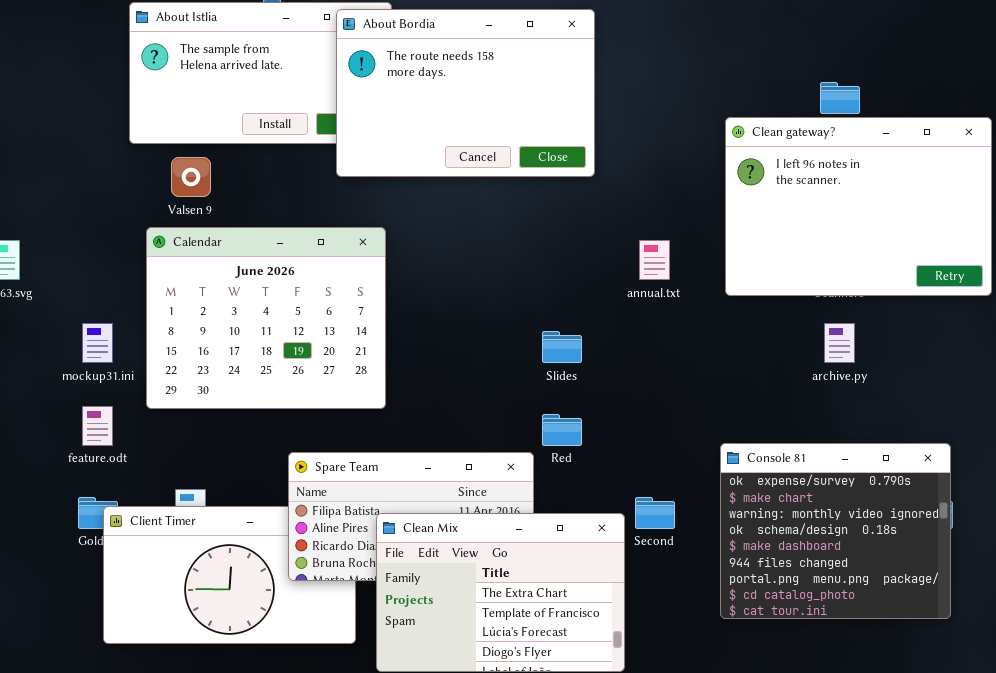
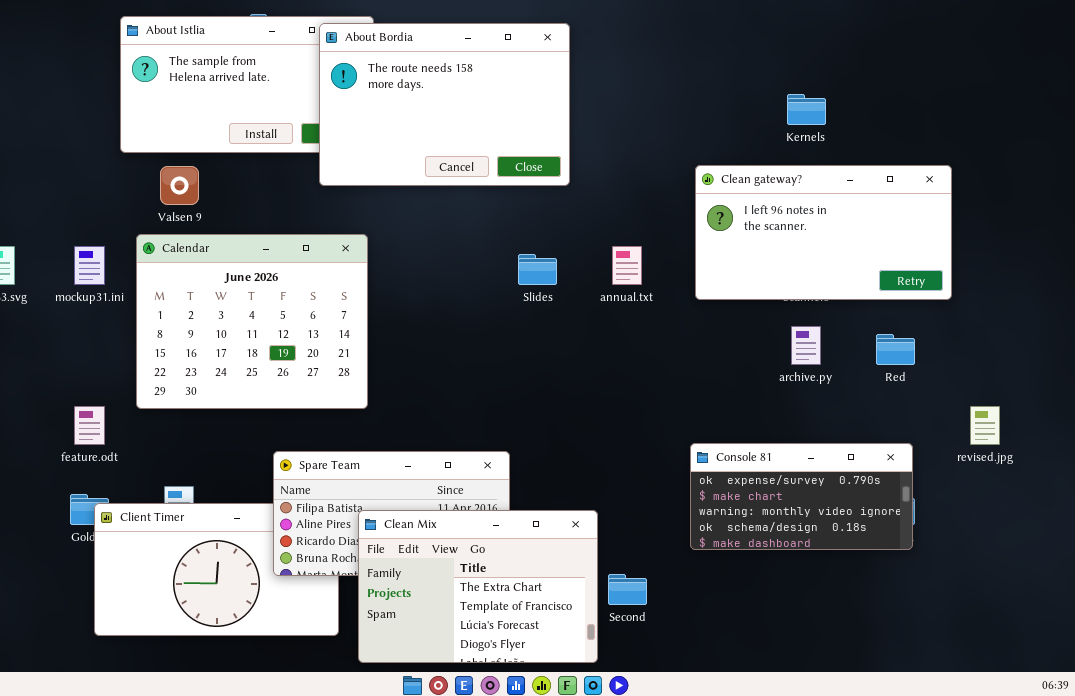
Clean gateway?: [725,117,992,296] -> [695,165,952,300], resized
mockup31.ini: [82,323,113,363] -> [74,246,105,285], moved
Slides: [542,331,582,363] -> [518,254,557,285], moved
Red: [542,414,582,446] -> [876,334,915,365], moved
Console 81: [720,443,951,619] -> [690,443,913,550], resized
Second: [635,497,675,529] -> [608,574,647,605], moved

